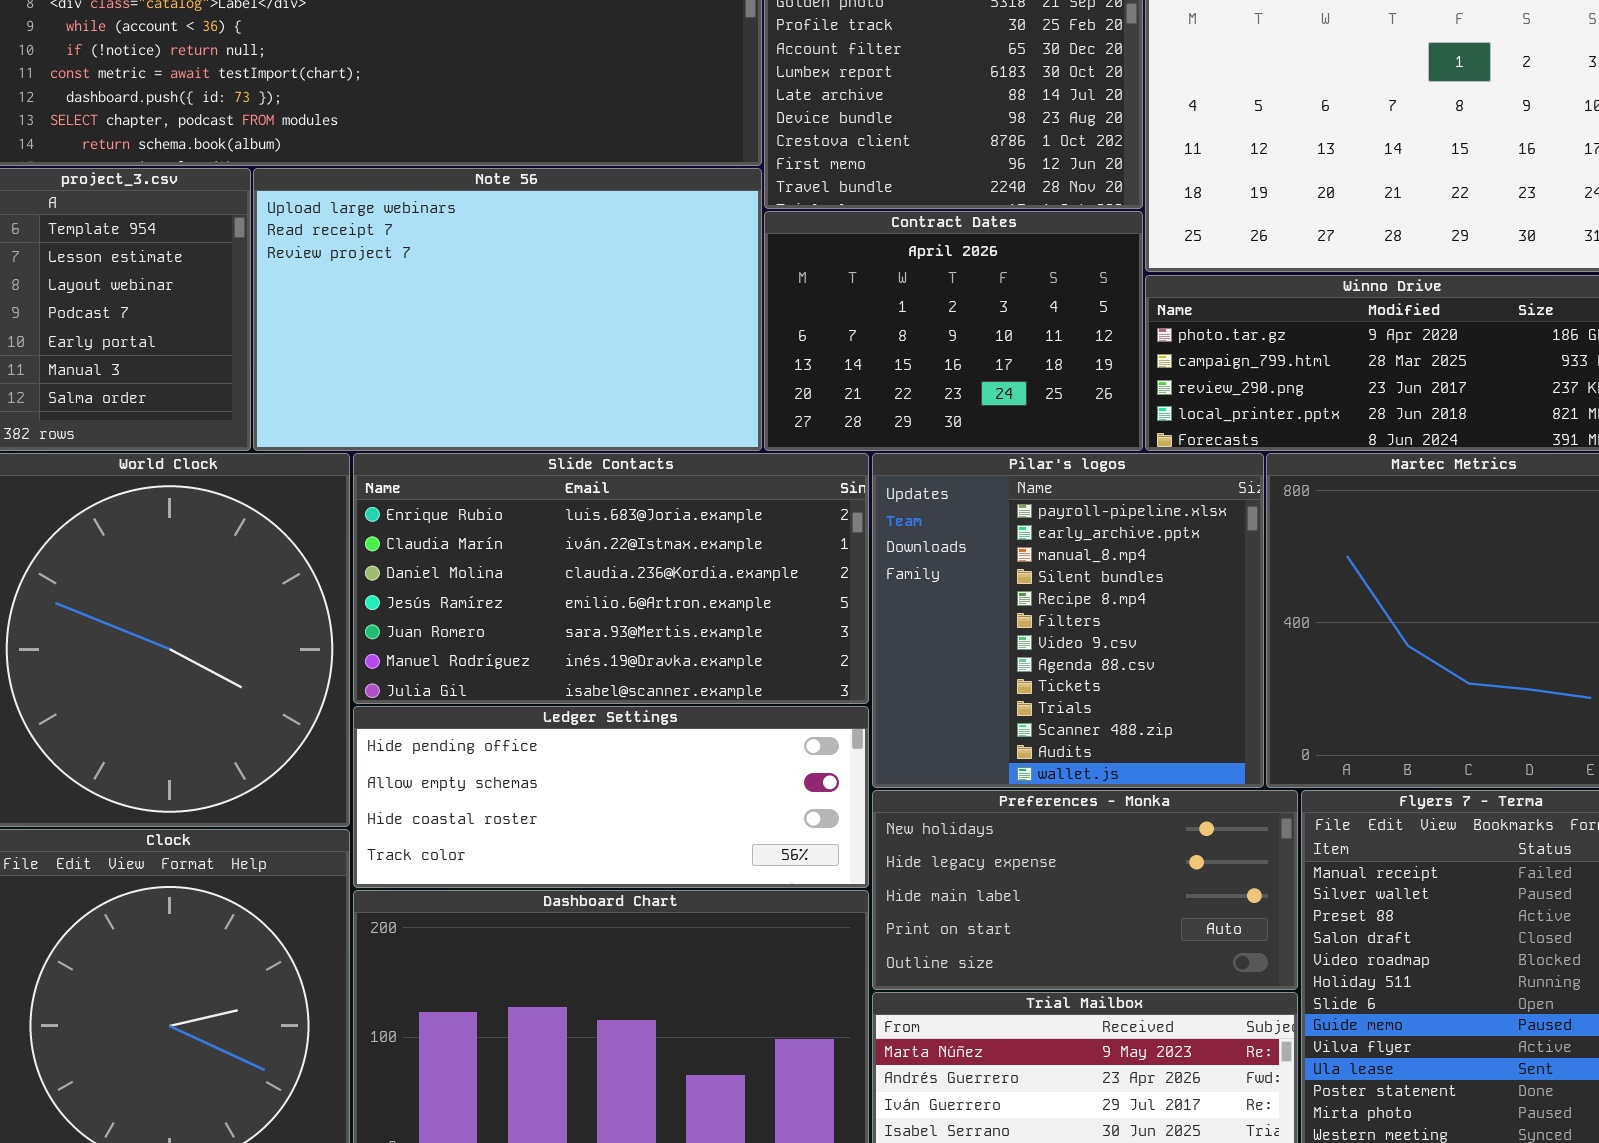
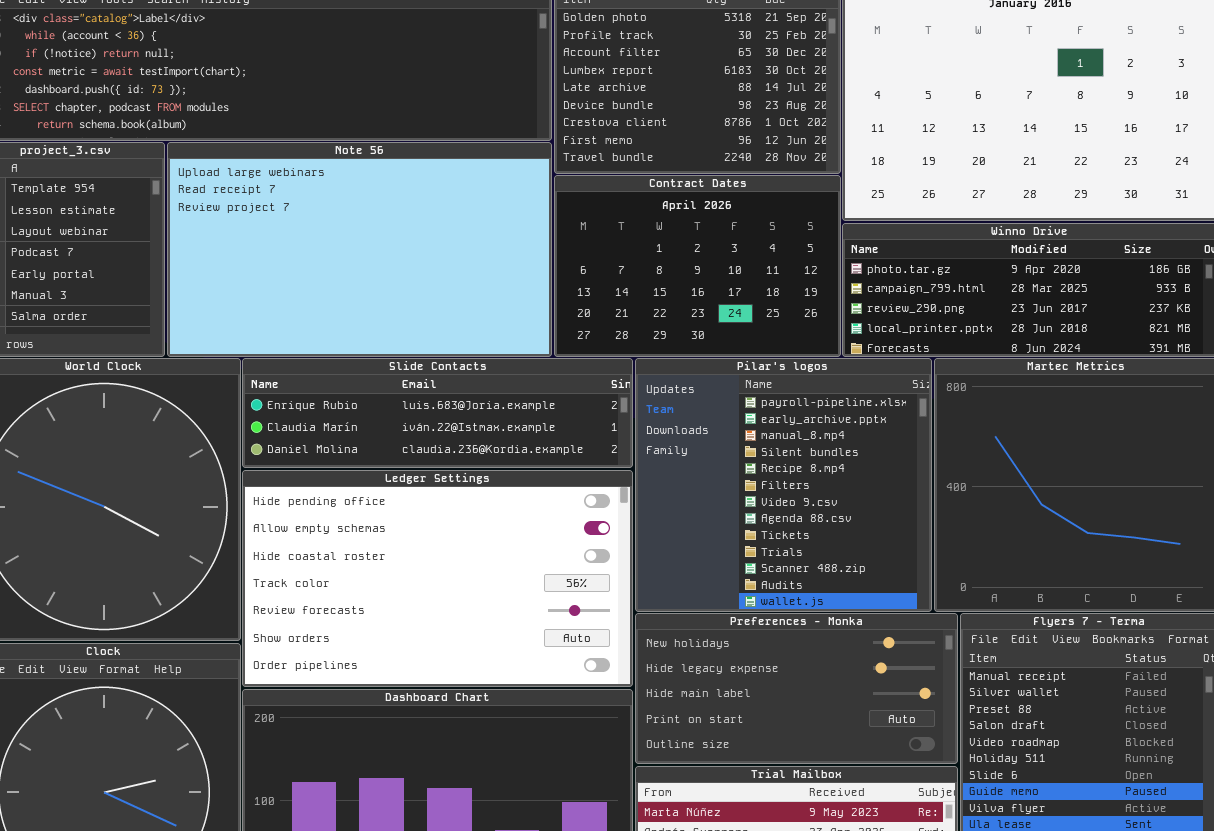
Slide Contacts: [353,453,869,704] -> [242,358,633,468], resized
Ledger Settings: [353,706,869,888] -> [242,470,633,687], resized

